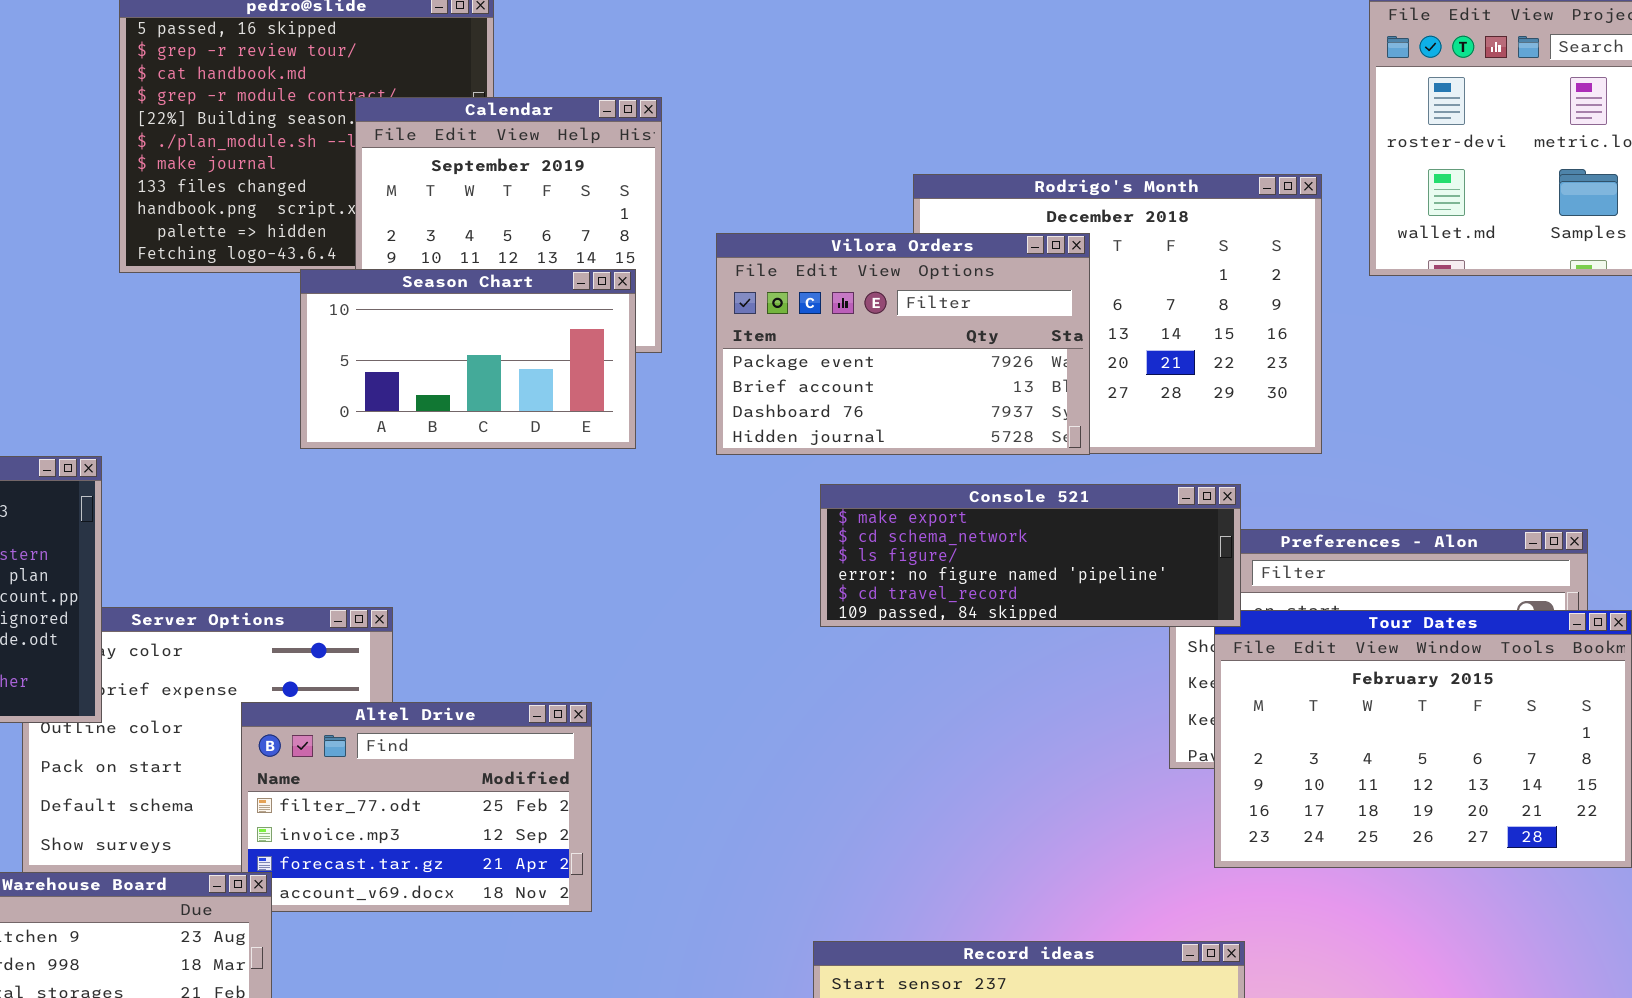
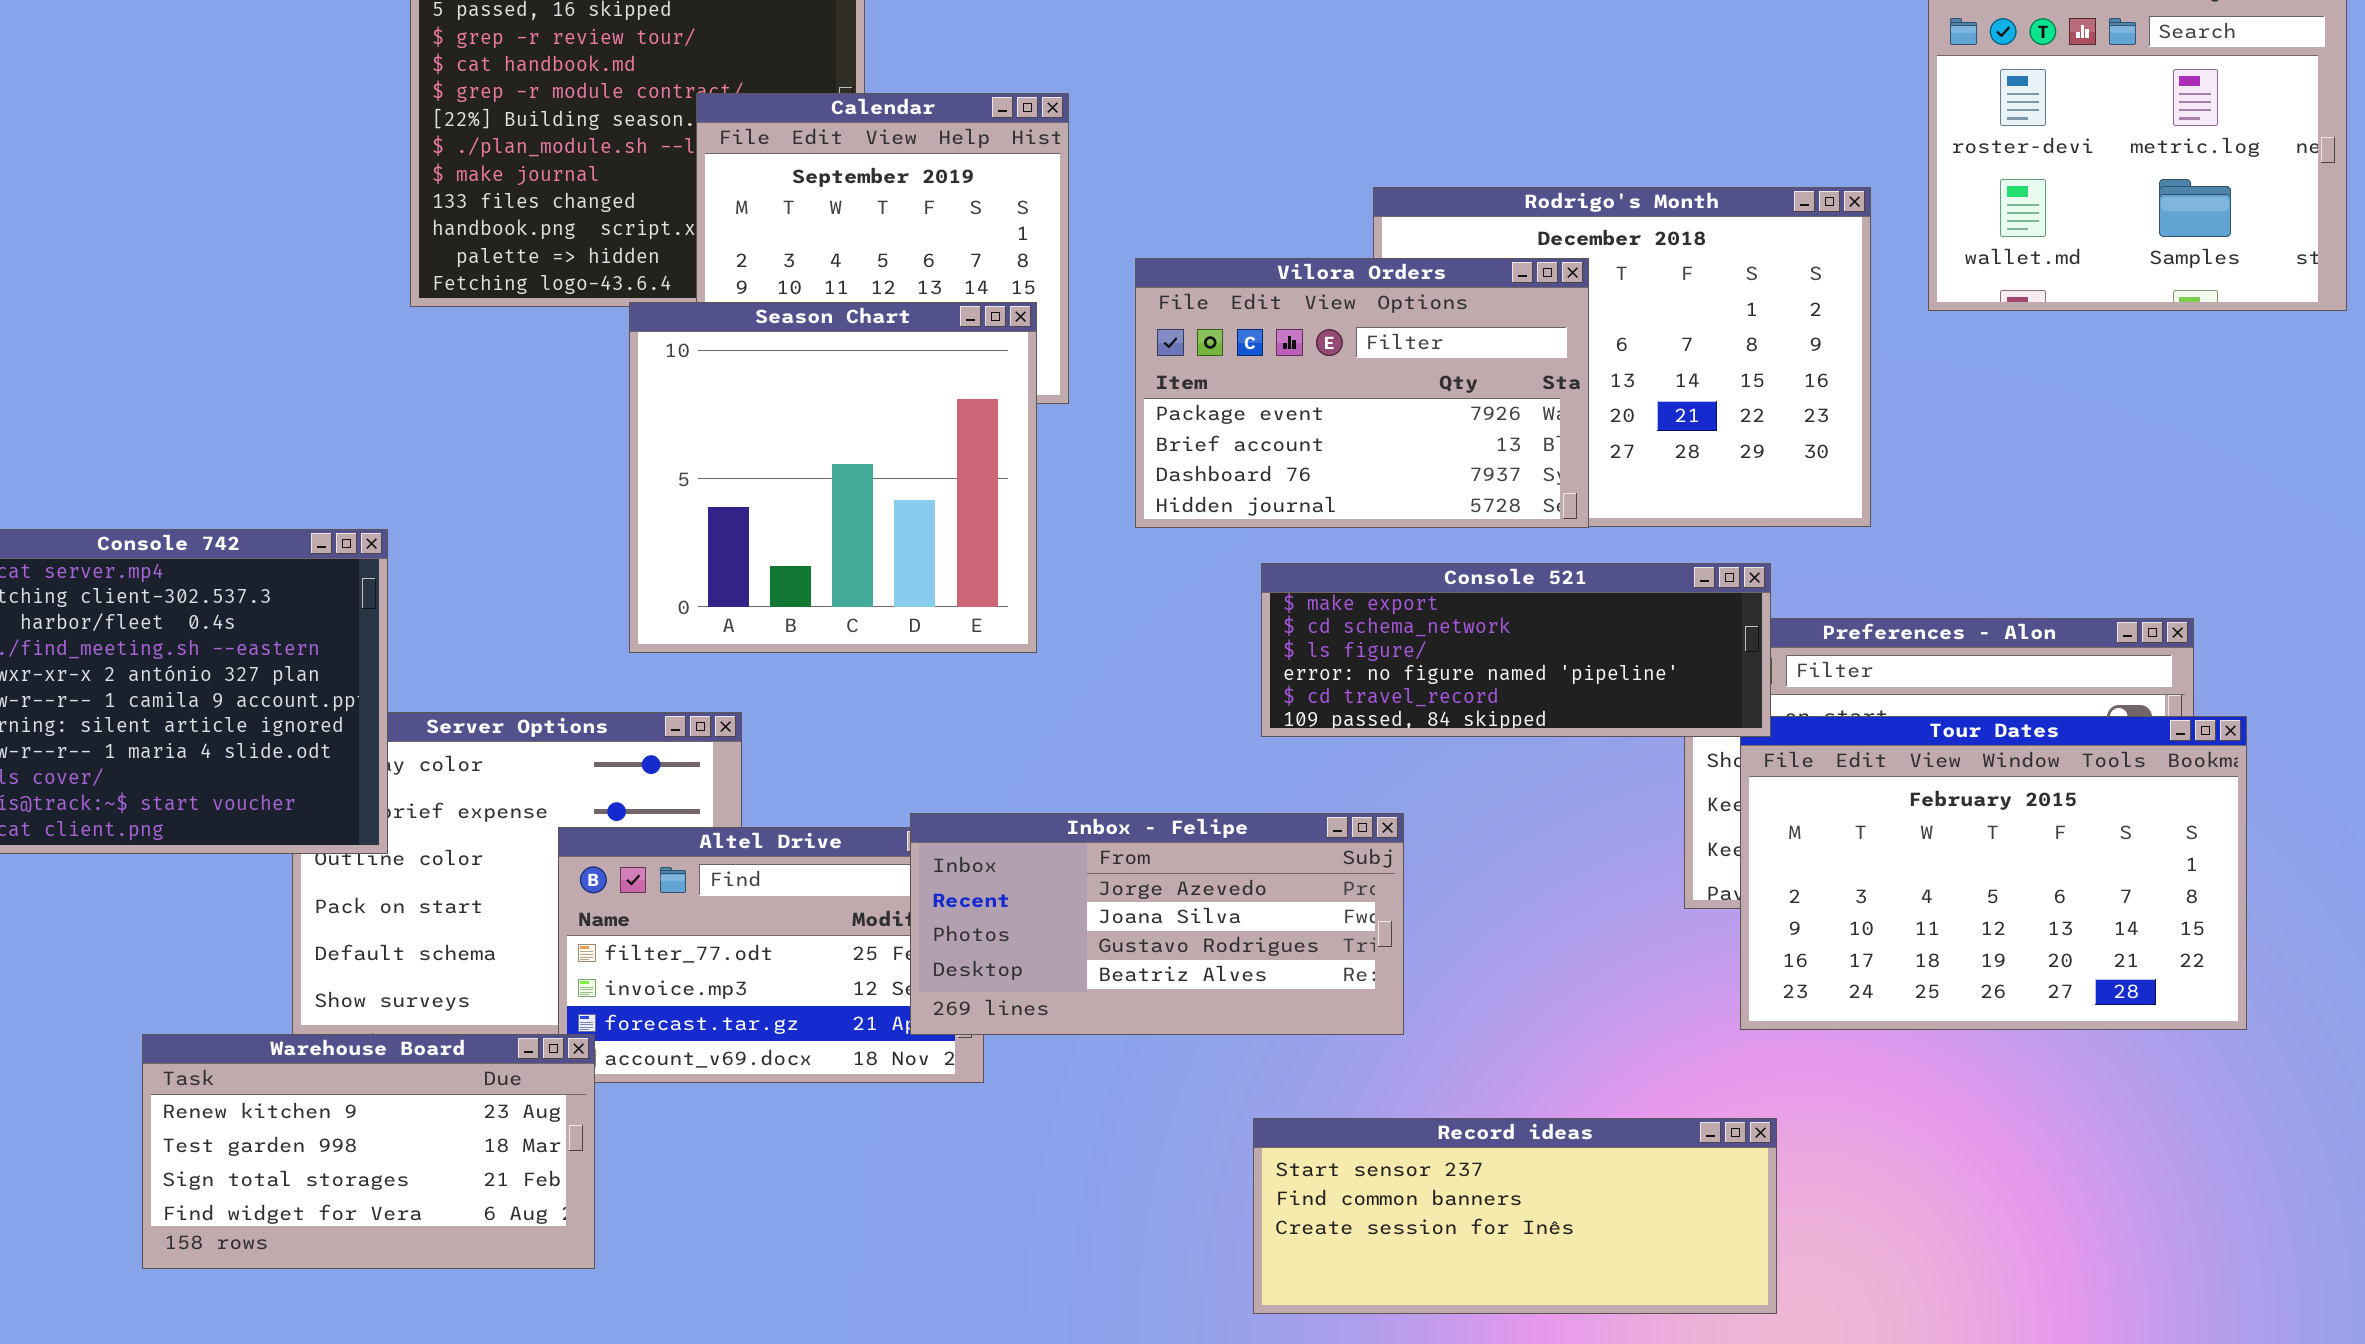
Season Chart: [300,269,636,449] -> [629,302,1037,653], resized
Inbox - Felipe: none -> [910,813,1404,1035], opened

